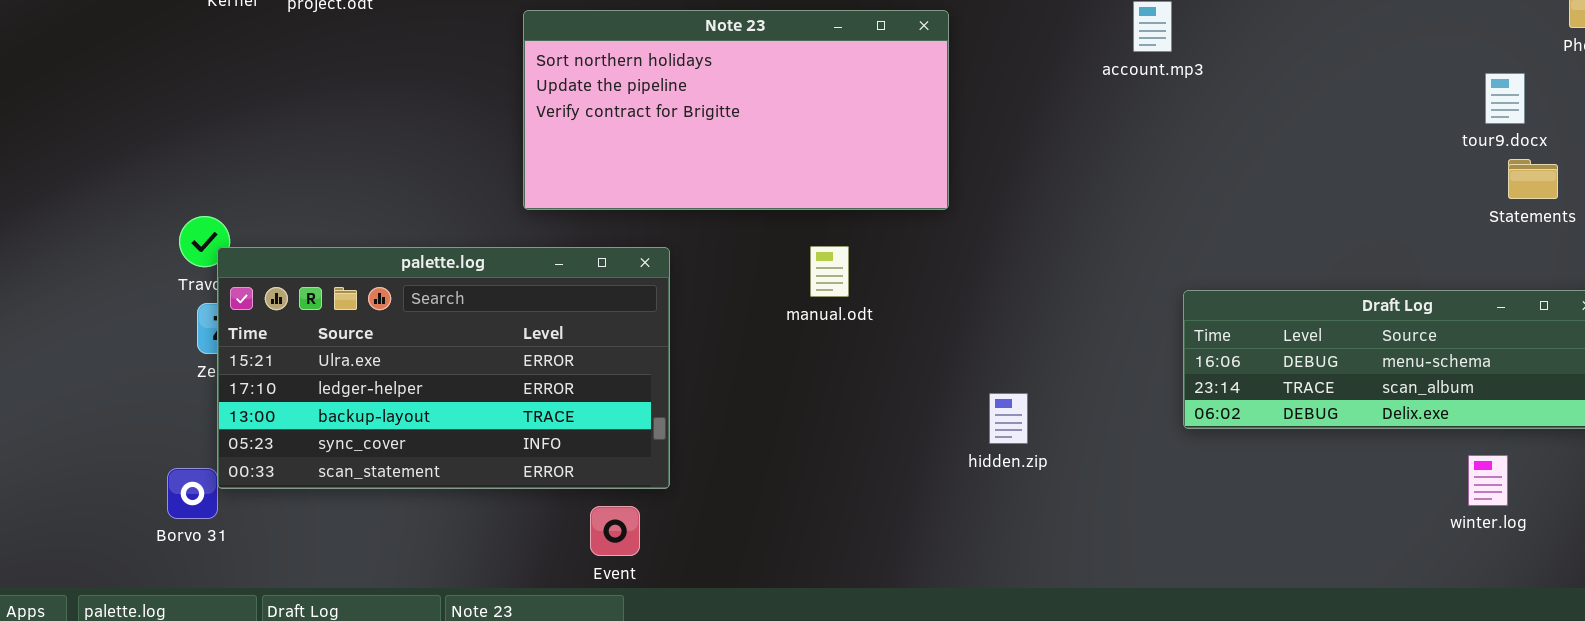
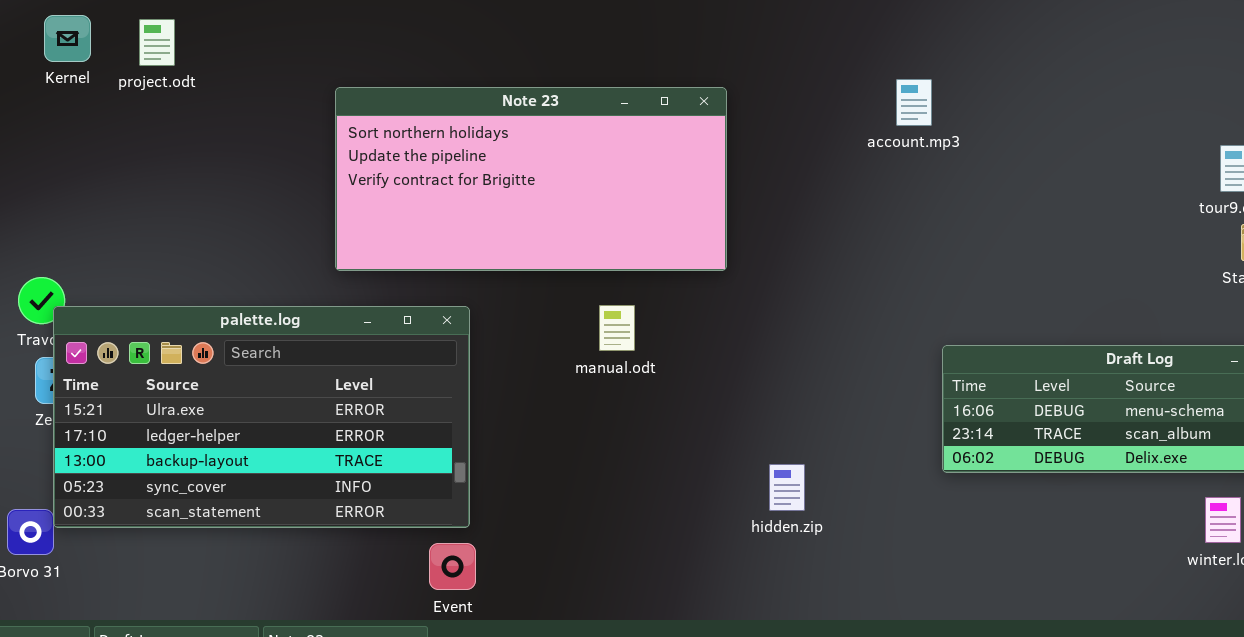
hidden.zip: [989,393,1028,444] -> [769,464,805,511], moved
Event: [590,506,640,556] -> [429,543,476,590], moved

